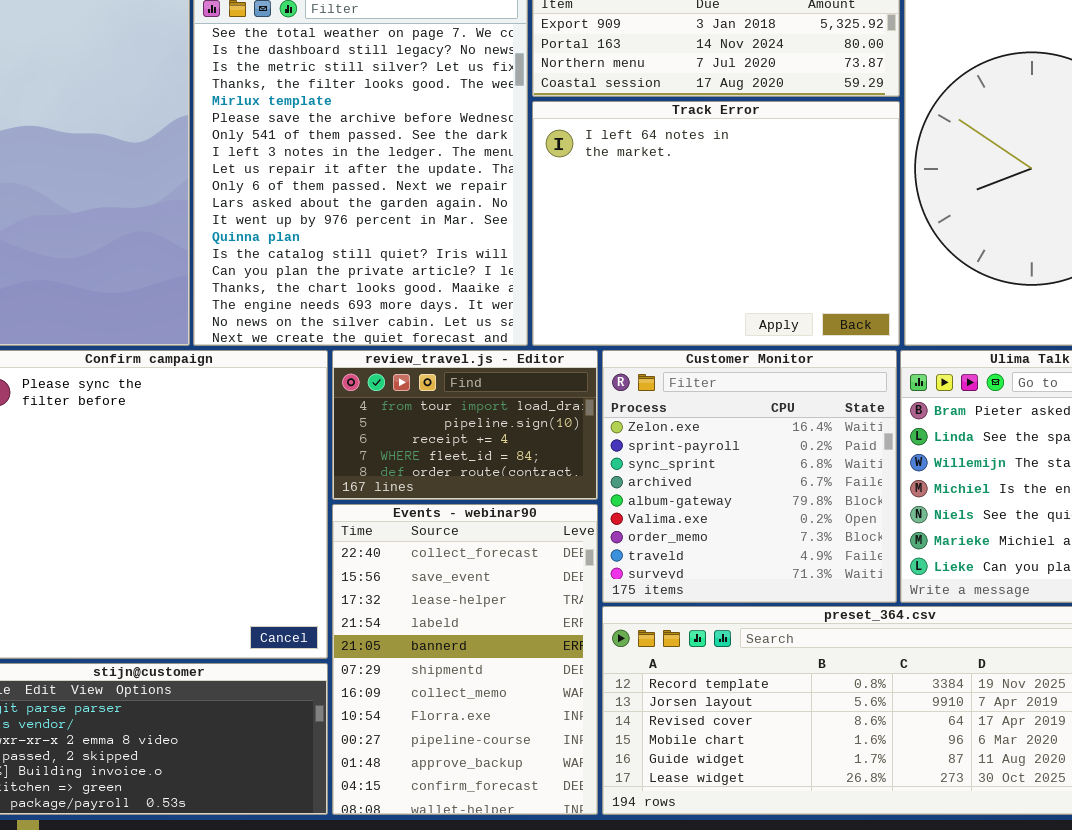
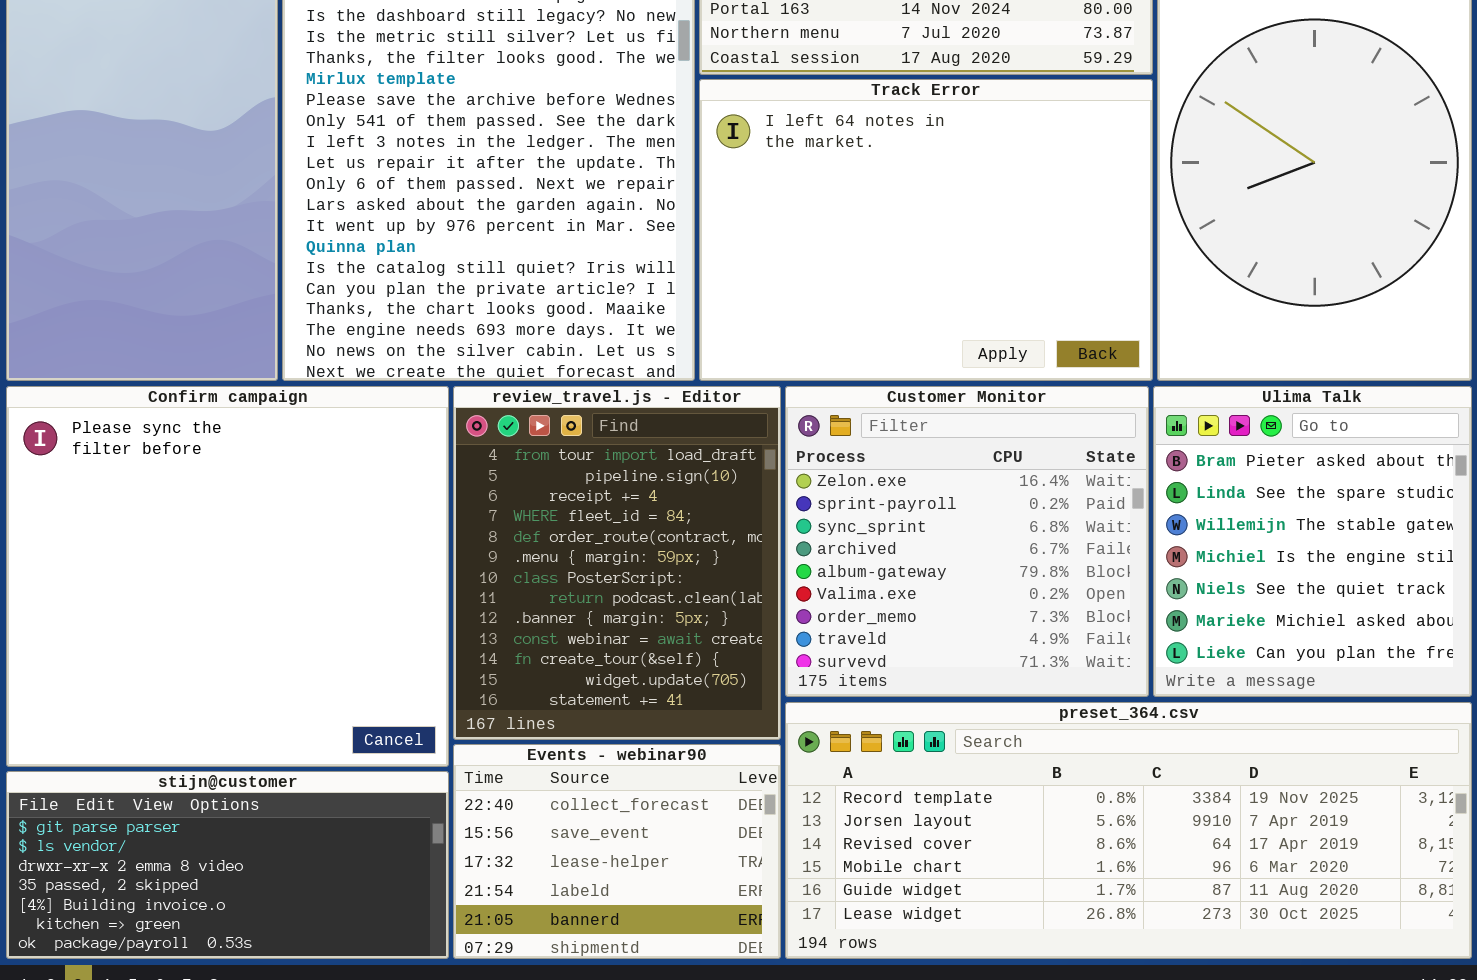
review_travel.js - Editor: [332,350,598,500] -> [453,386,781,740], resized
Events - webinar90: [332,504,598,815] -> [453,744,781,959], resized

